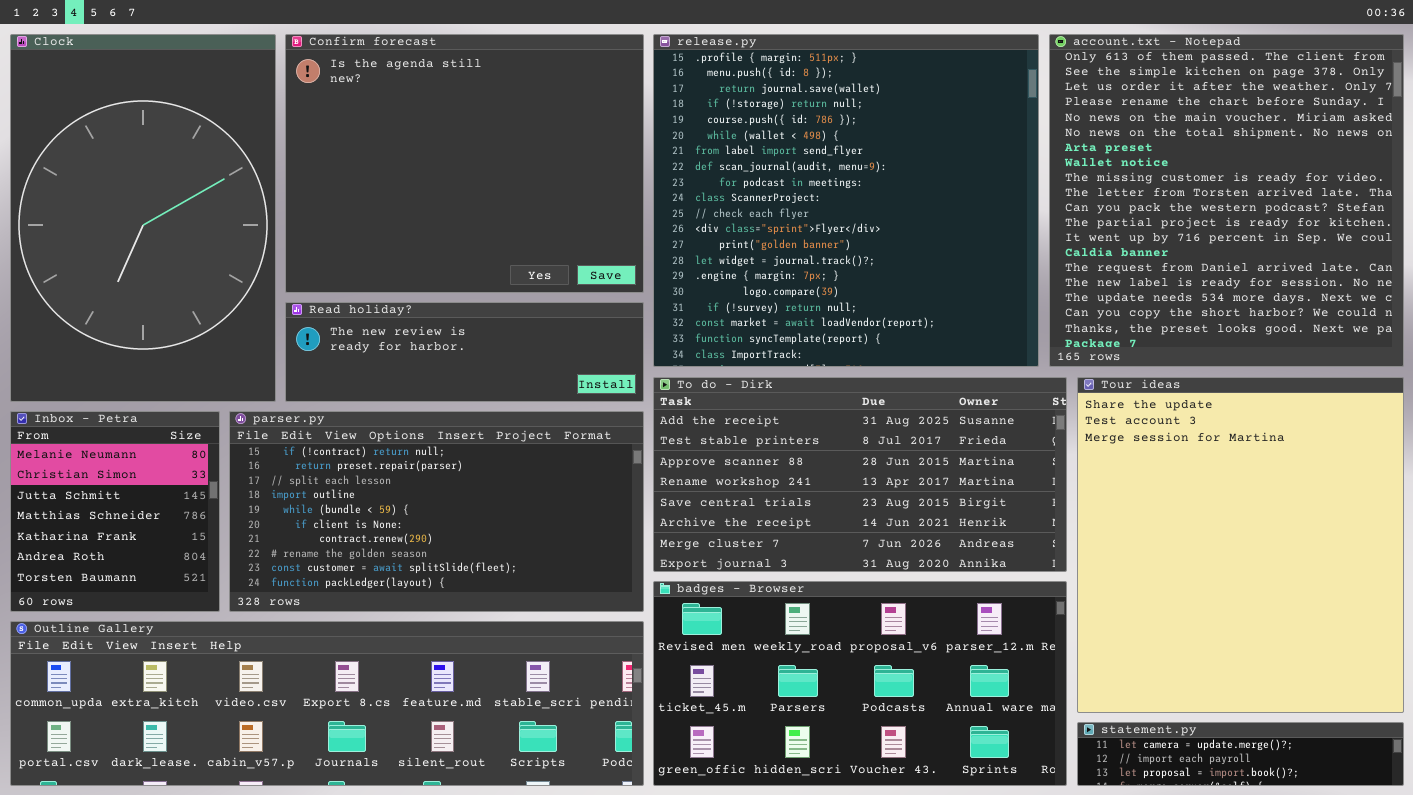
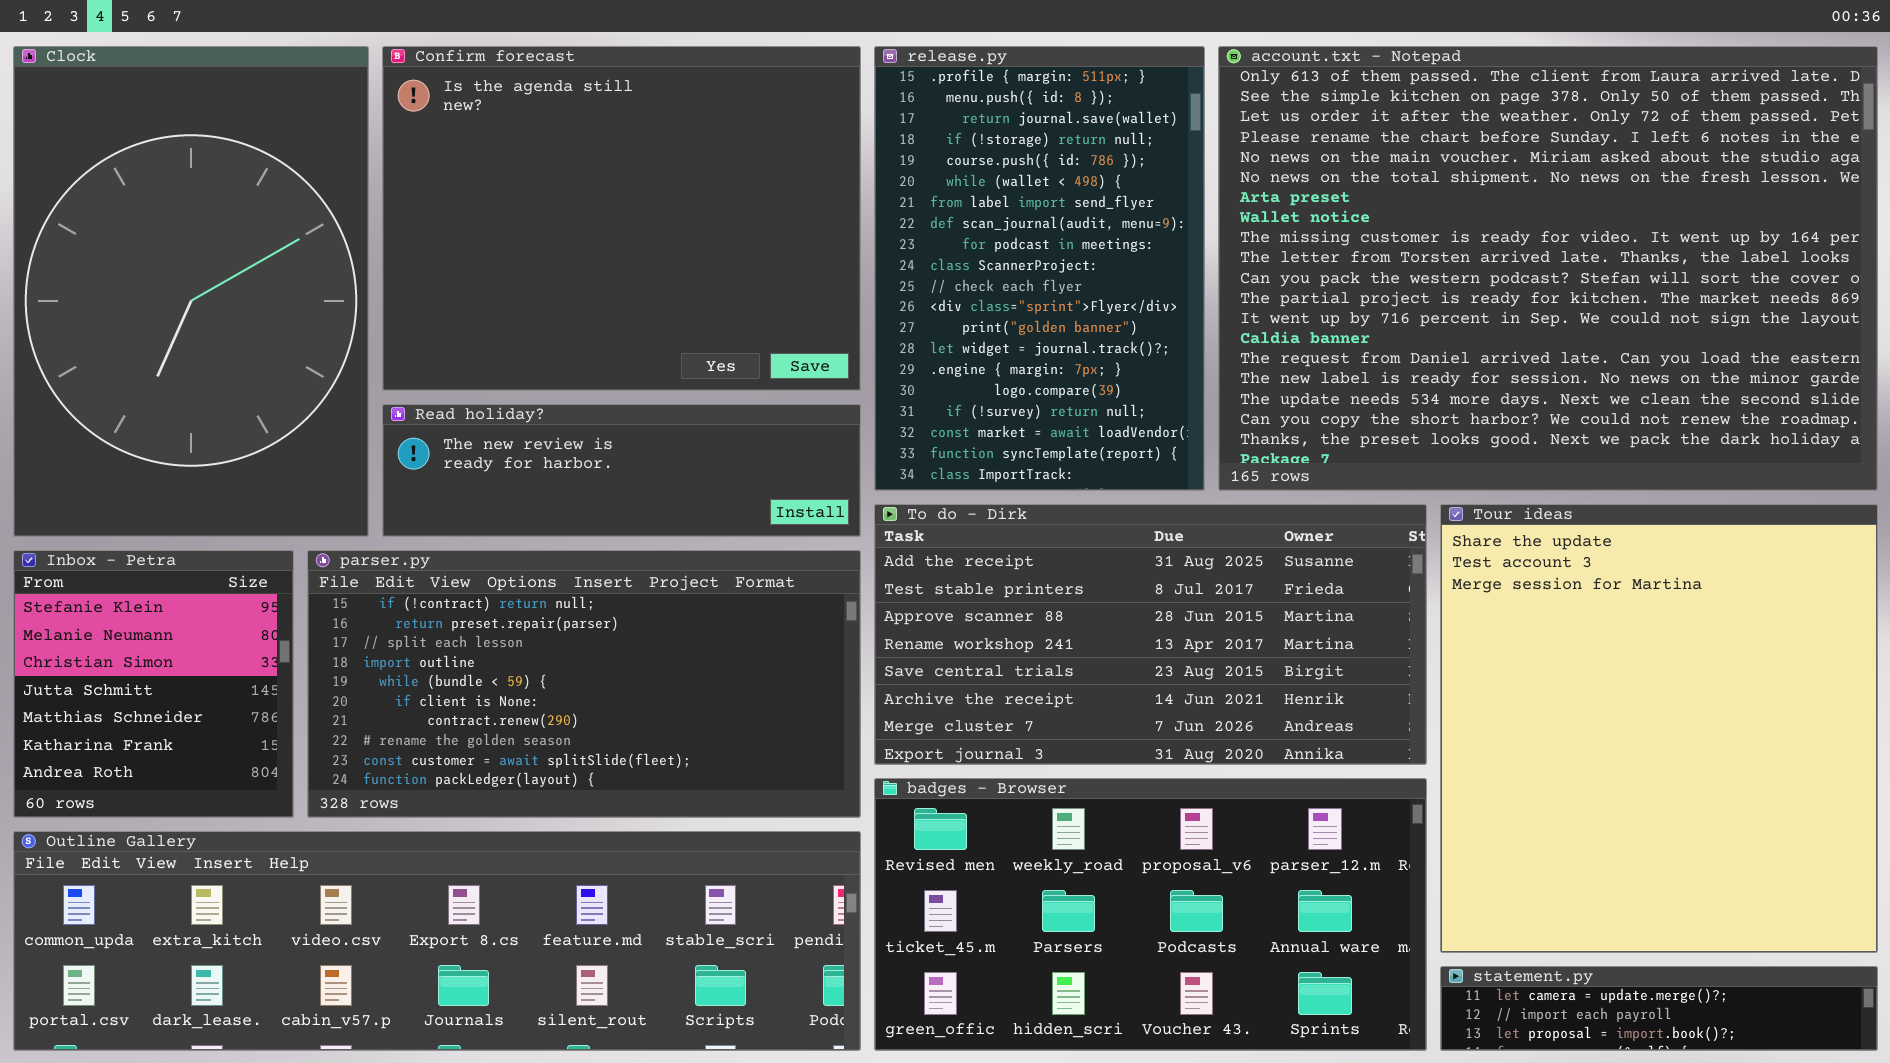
release.py: [653,34,1039,367] -> [874,46,1205,491], resized
account.txt - Notepad: [1049,34,1404,367] -> [1218,46,1878,491], resized
Inbox - Petra: [10,411,220,612] -> [13,550,294,818], scrolled up 1 row

